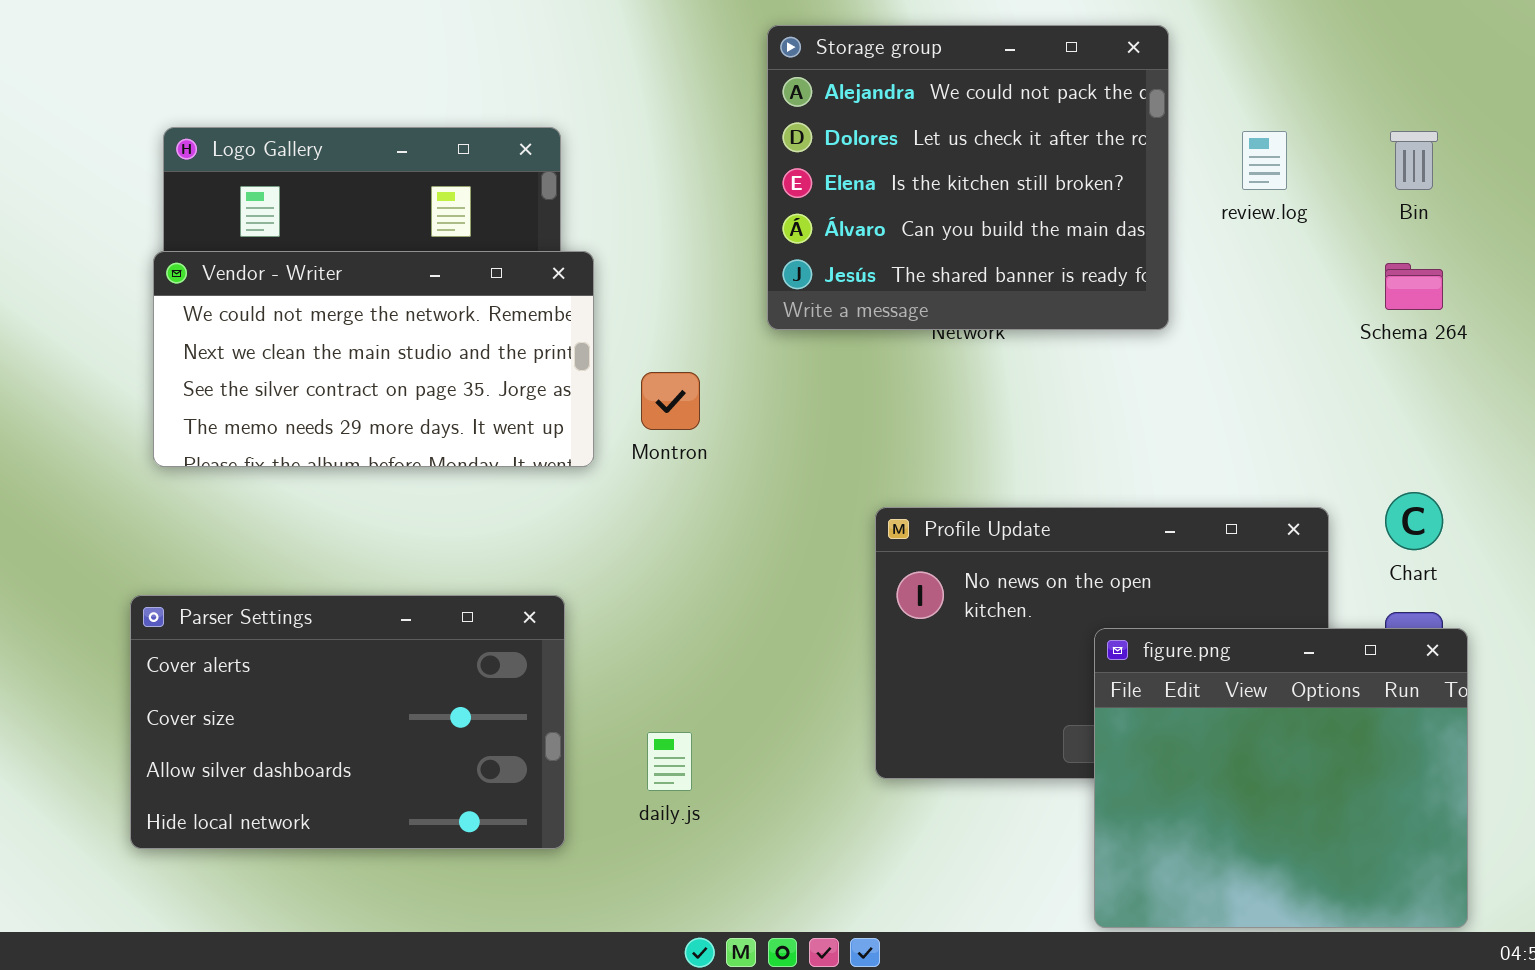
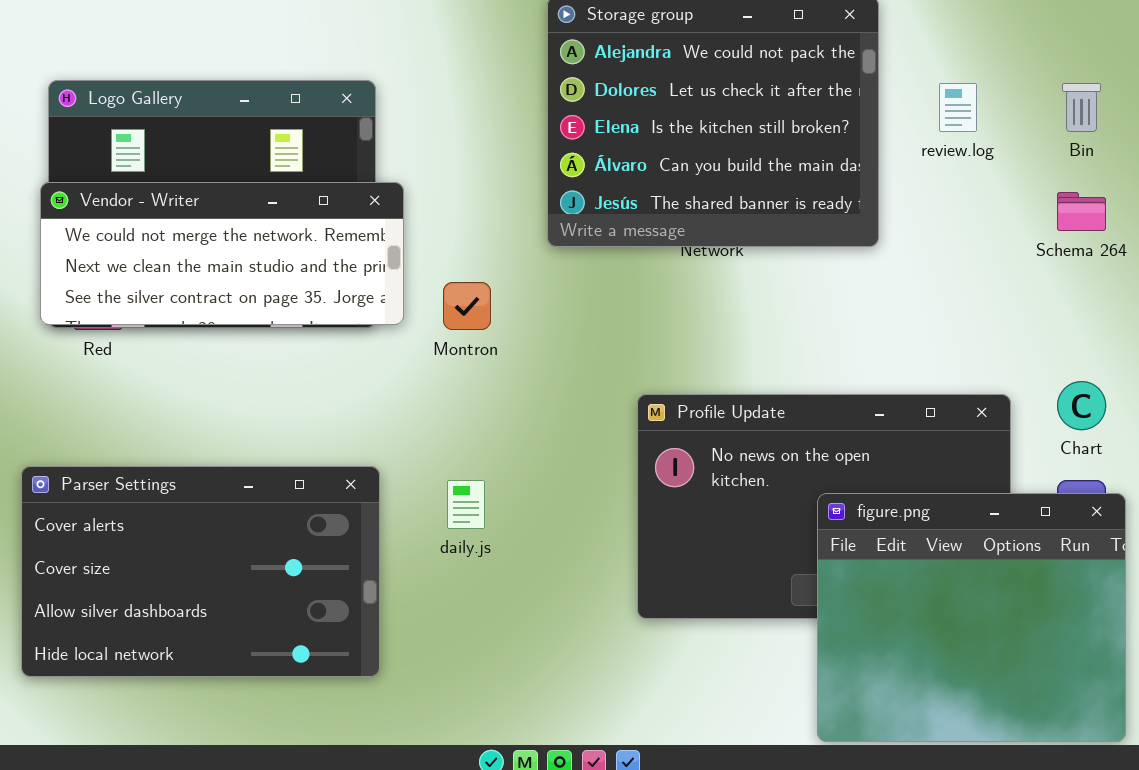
Vendor - Writer: [153,251,594,467] -> [40,182,404,325], resized
daily.js: [647,732,692,791] -> [447,480,485,529], moved

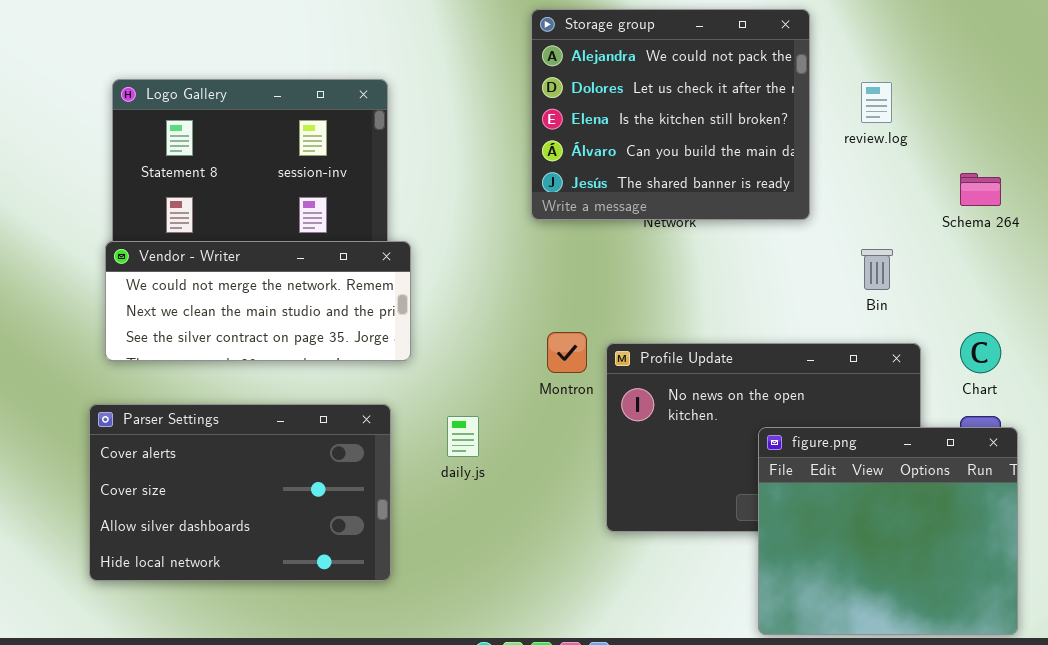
Bin: [1062,83,1101,132] -> [861,249,893,290], moved
Vendor - Writer: [40,182,404,325] -> [105,241,411,361], moved
Montron: [443,282,491,330] -> [547,332,587,373], moved

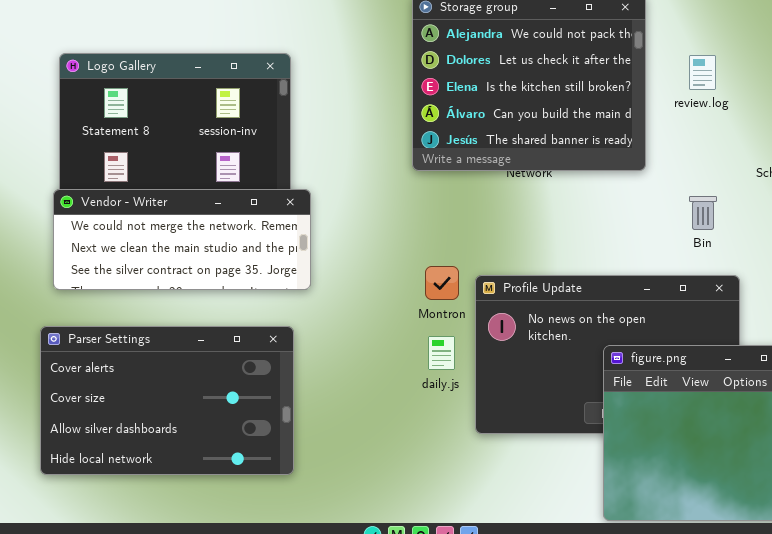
daily.js: [447,416,479,457] -> [428,336,455,370], moved

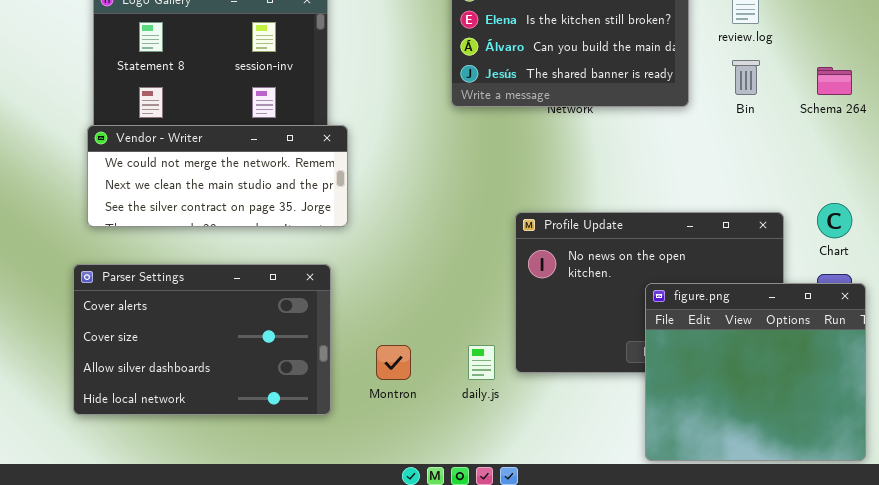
Bin: [689,196,717,230] -> [732,60,760,95], moved
Montron: [425,266,459,300] -> [376,345,411,380], moved
daily.js: [428,336,455,370] -> [468,345,495,380], moved

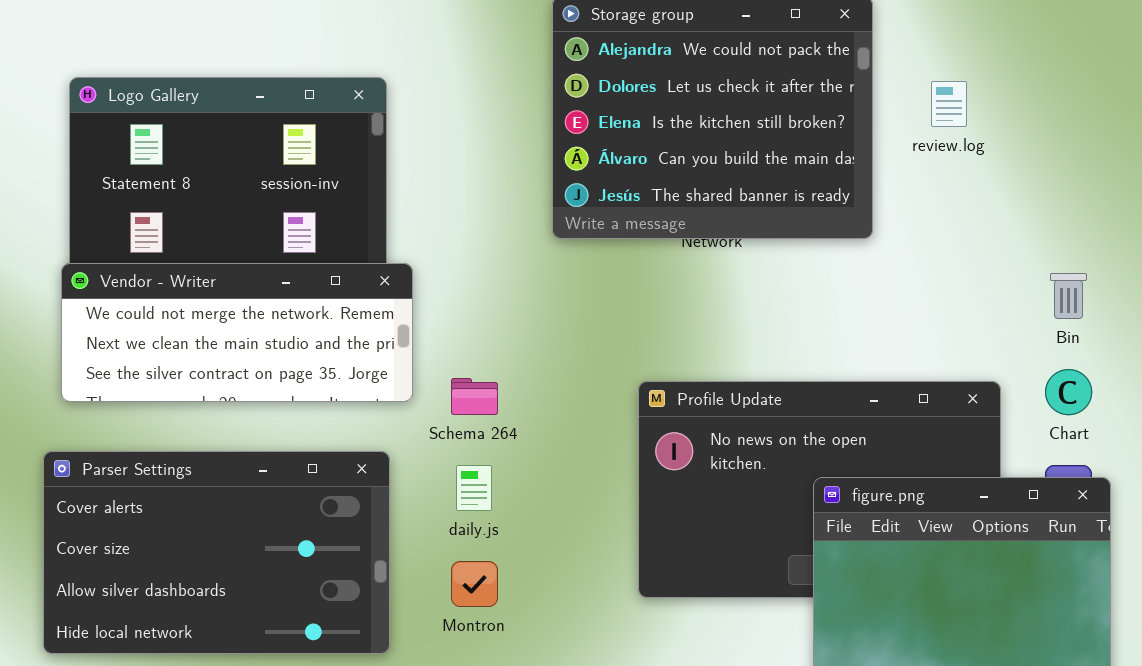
Bin: [732,60,760,95] -> [1050,273,1087,319], moved
Schema 264: [817,67,852,95] -> [451,378,498,415], moved
daily.js: [468,345,495,380] -> [456,465,492,511], moved

